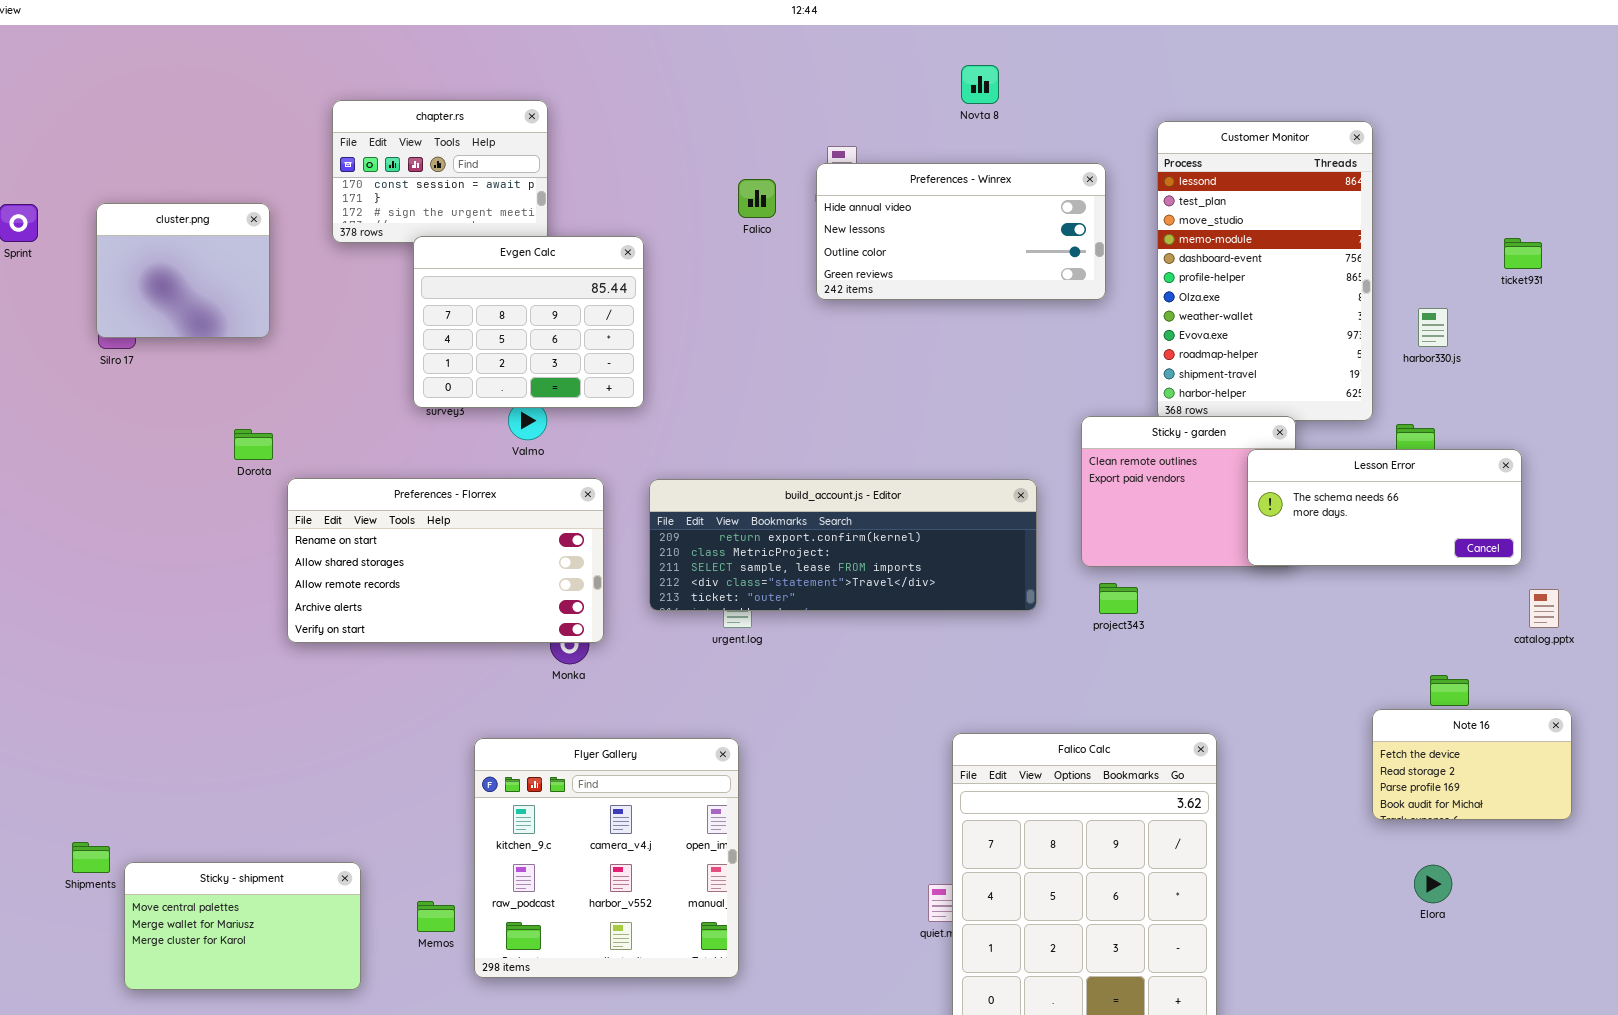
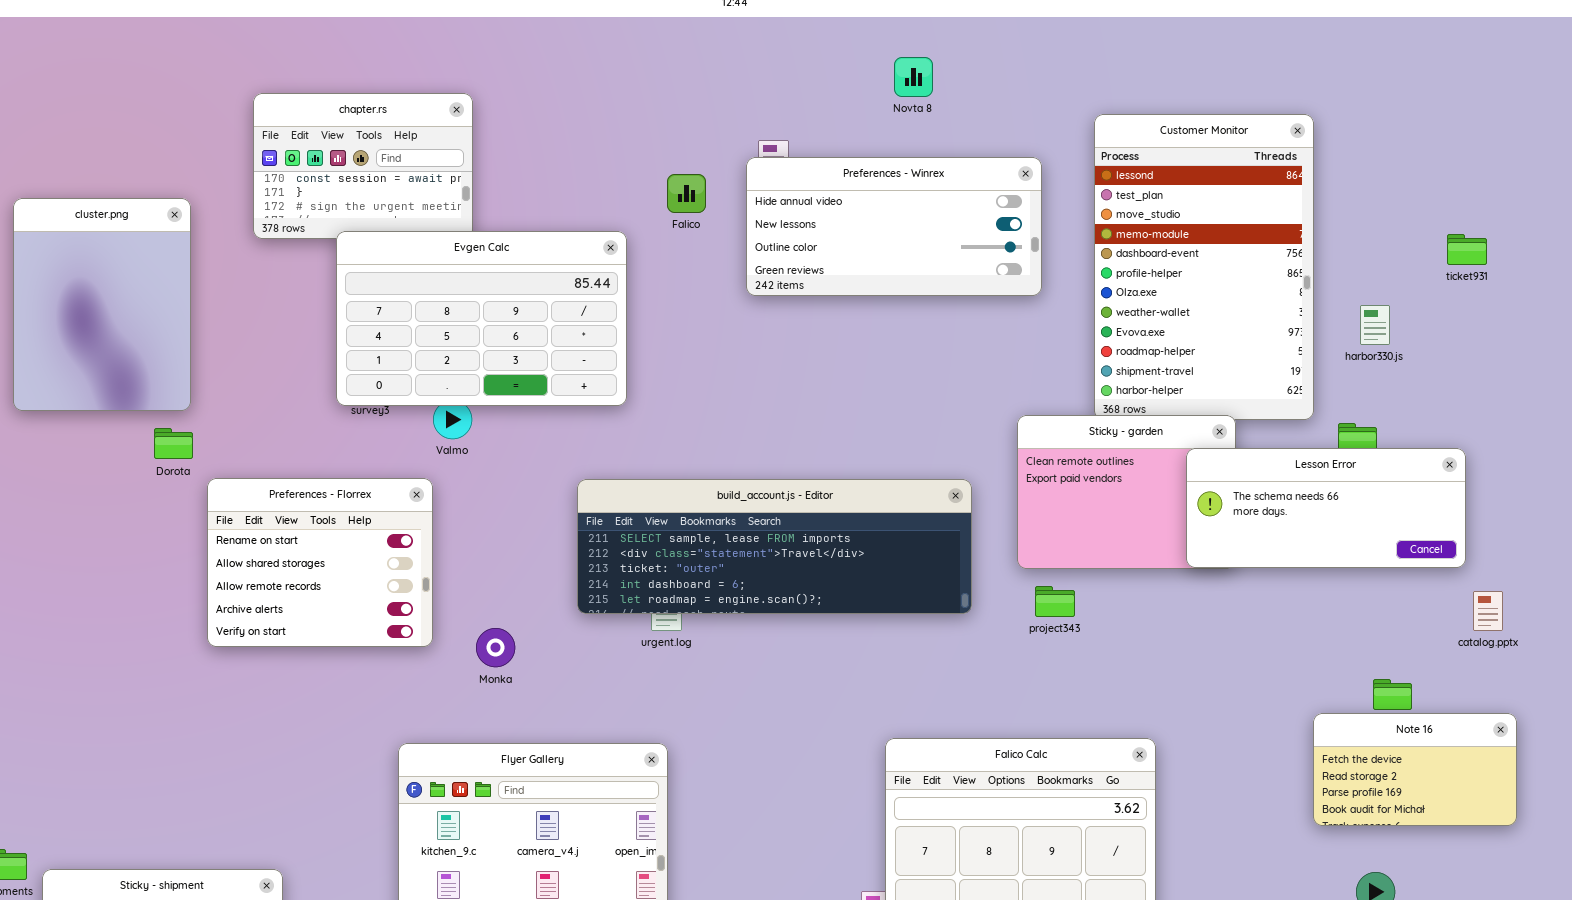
cluster.png: [96,203,270,338] -> [13,198,191,411], resized
Evgen Calc: [413,236,644,408] -> [336,231,627,406], resized
Preferences - Florrex: [287,478,604,643] -> [207,478,433,647], resized
build_account.js - Editor: [649,479,1037,611] -> [577,479,972,614], scrolled down 2 rows

